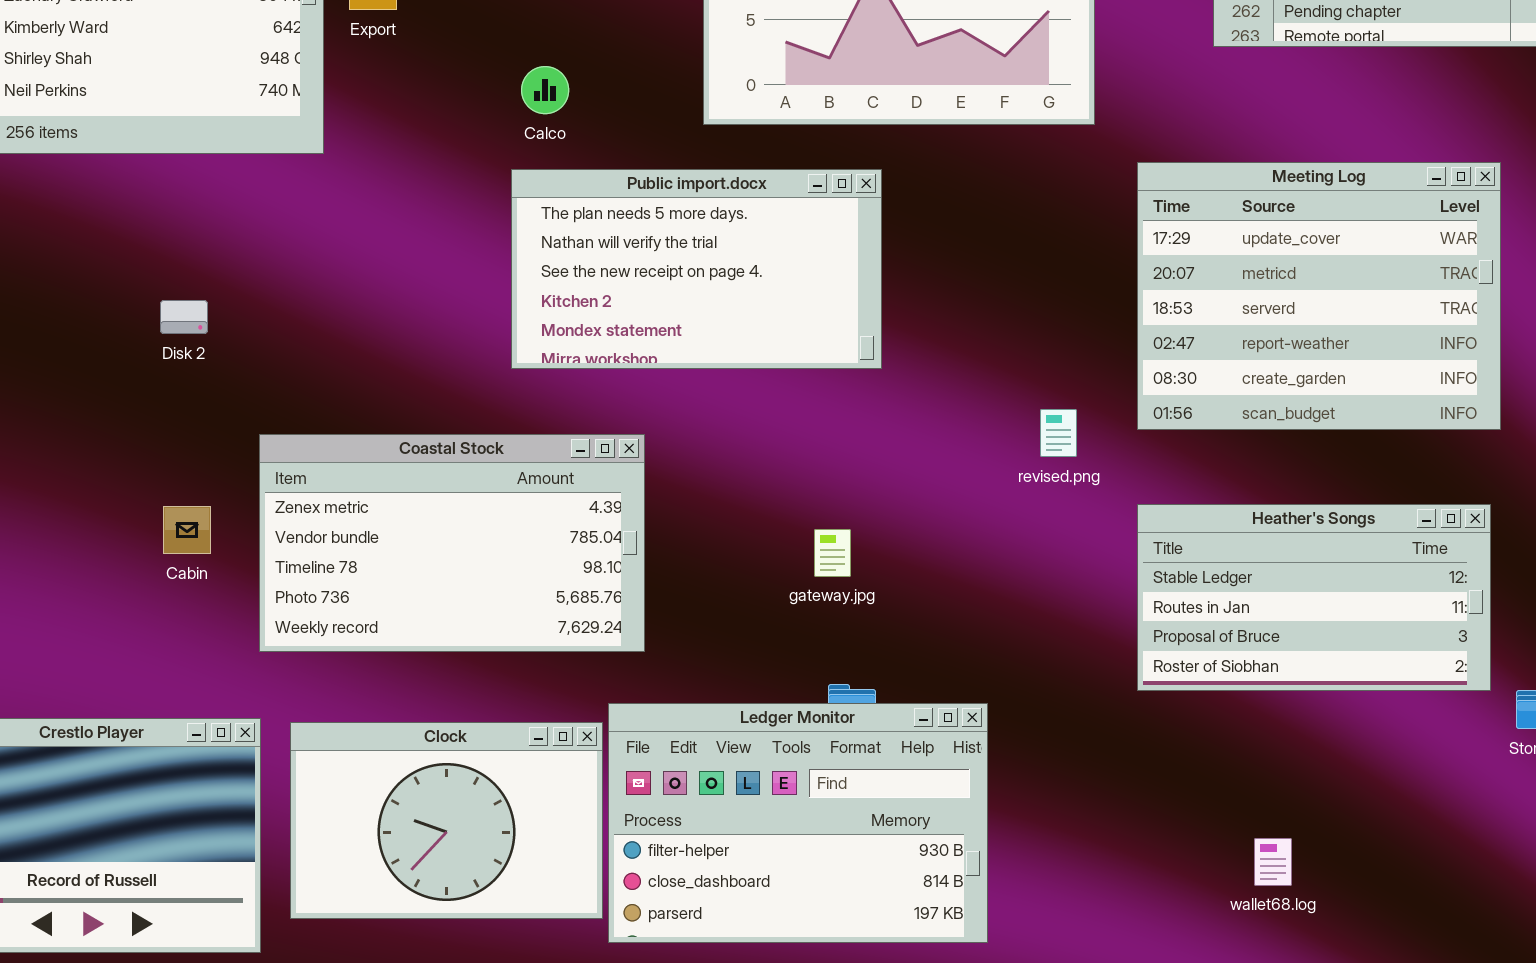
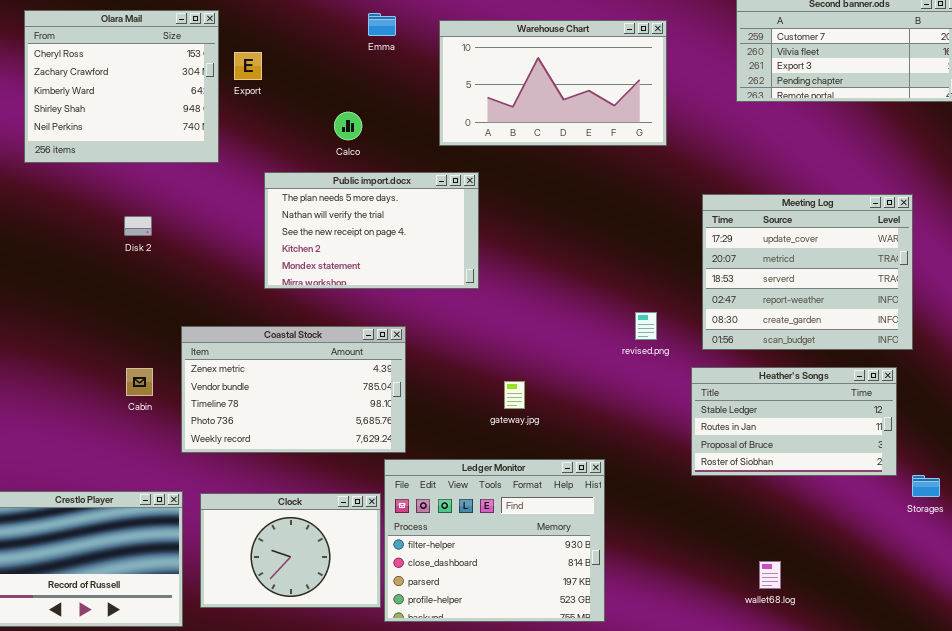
Meeting Log: [1137,162,1501,430] -> [702,194,913,350], moved
Public import.docx: [511,169,882,369] -> [264,172,479,289], moved
Disk 2: [160,300,208,334] -> [124,216,152,236], moved
Ledger Monitor: [608,703,988,943] -> [384,459,605,622], resized

